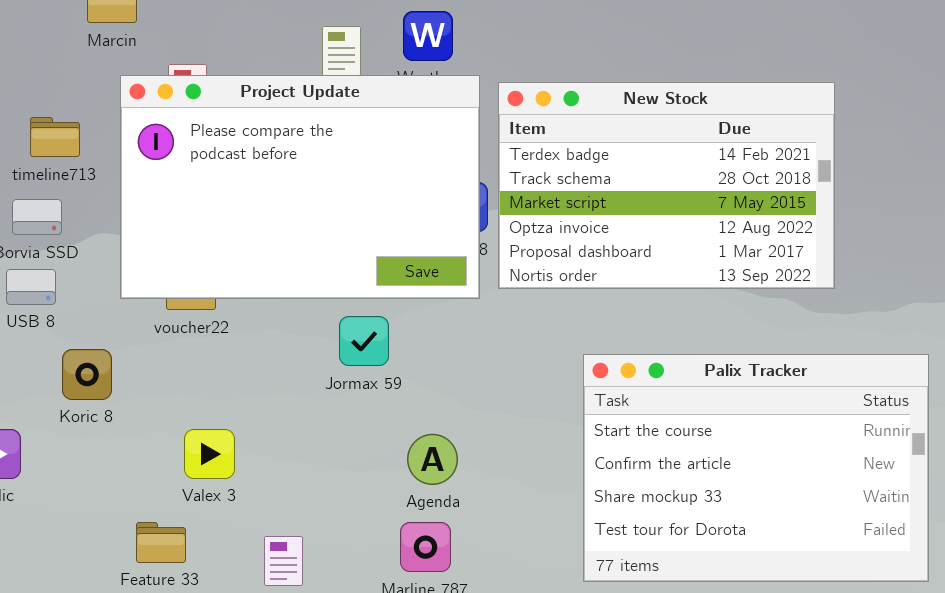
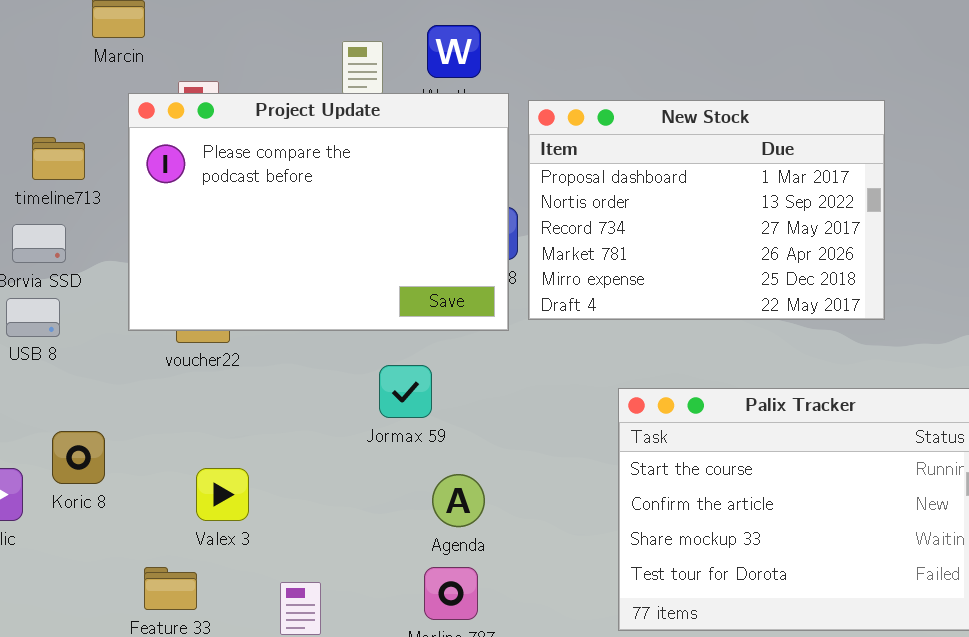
New Stock: [498,82,835,289] -> [528,100,885,320], scrolled down 4 rows
Jormax 59: [339,316,389,366] -> [379,365,432,418], moved
Koric 8: [62,349,112,400] -> [52,431,105,484], moved

